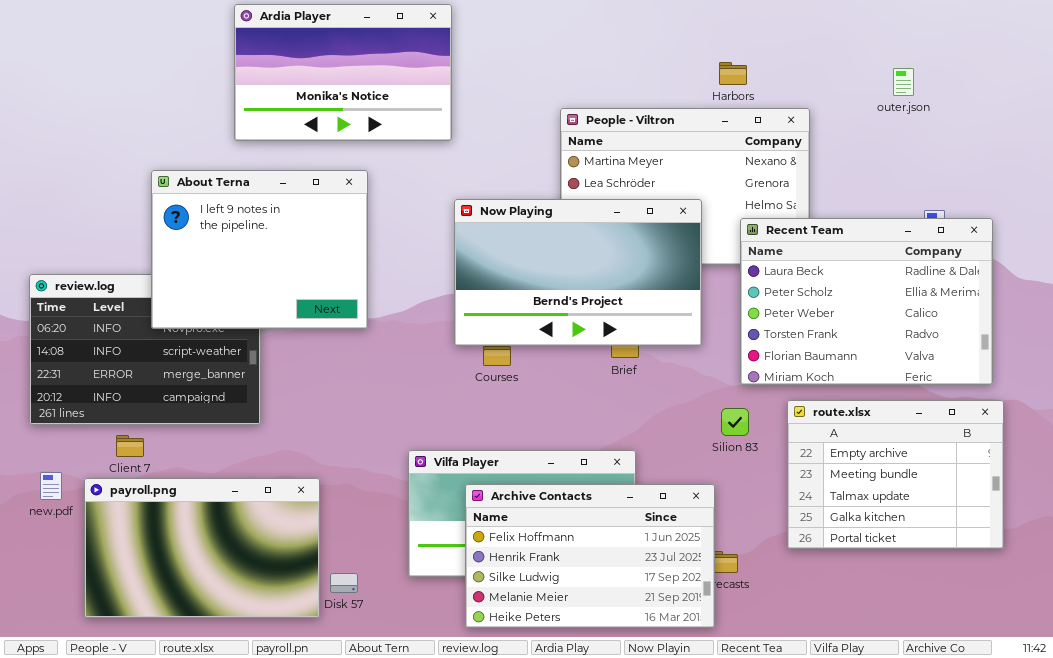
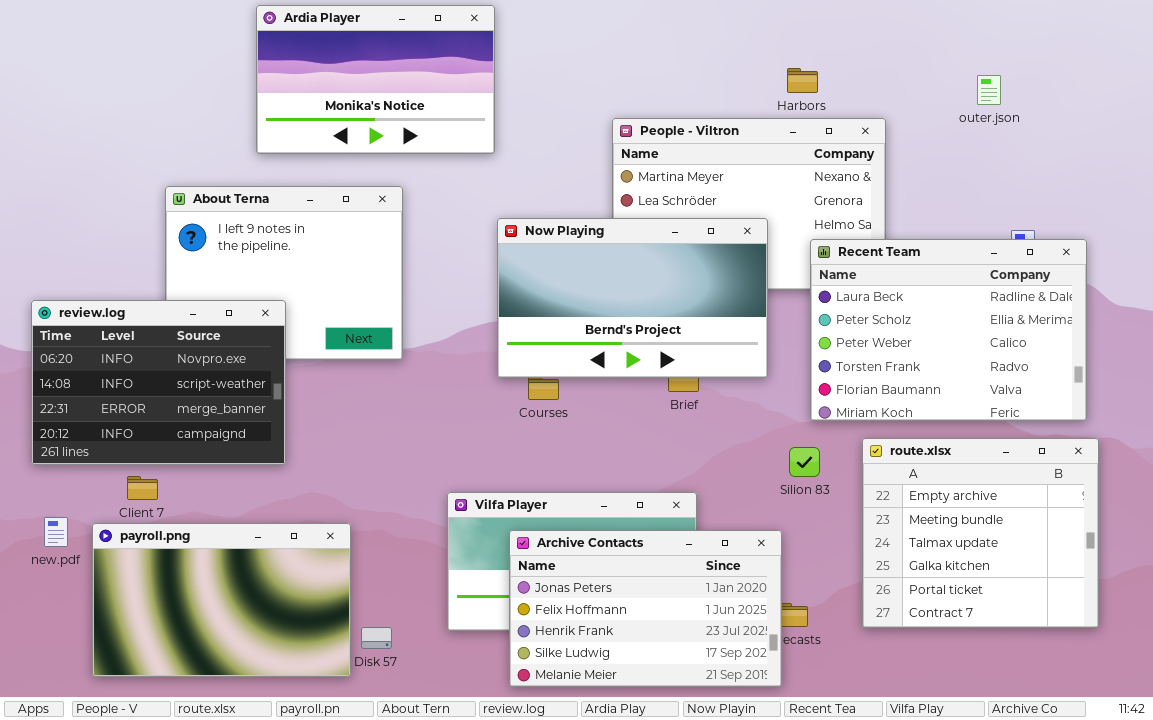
review.log: [29,274,261,425] -> [31,300,286,465], raised
route.xlsx: [787,400,1004,549] -> [862,438,1099,628], resized
Archive Contacts: [465,484,715,628] -> [509,530,782,687], scrolled up 1 row

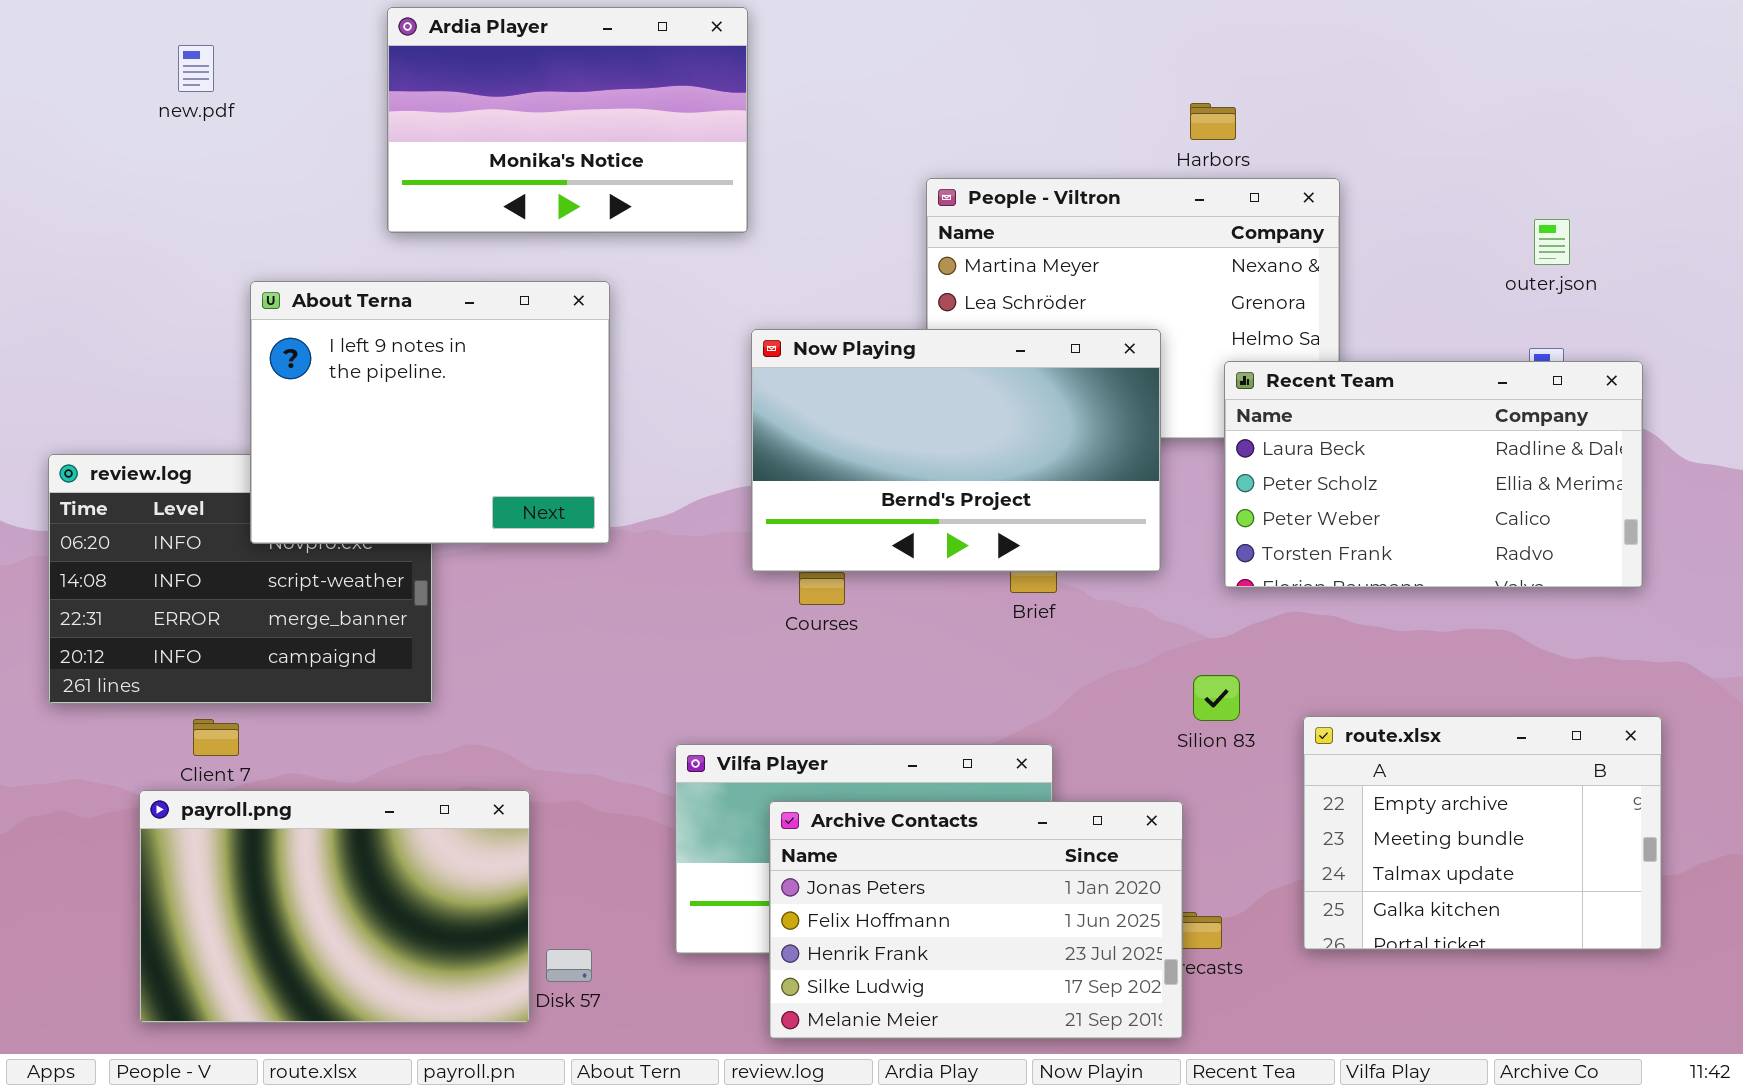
outer.json: [977,75,1001,105] -> [1534,219,1570,265], moved
About Terna: [165,186,403,360] -> [250,281,610,544], raised
Recent Team: [810,239,1087,421] -> [1224,361,1643,588], resized
route.xlsx: [862,438,1099,628] -> [1303,716,1662,950], resized
new.pdf: [44,517,68,547] -> [178,45,214,92], moved

